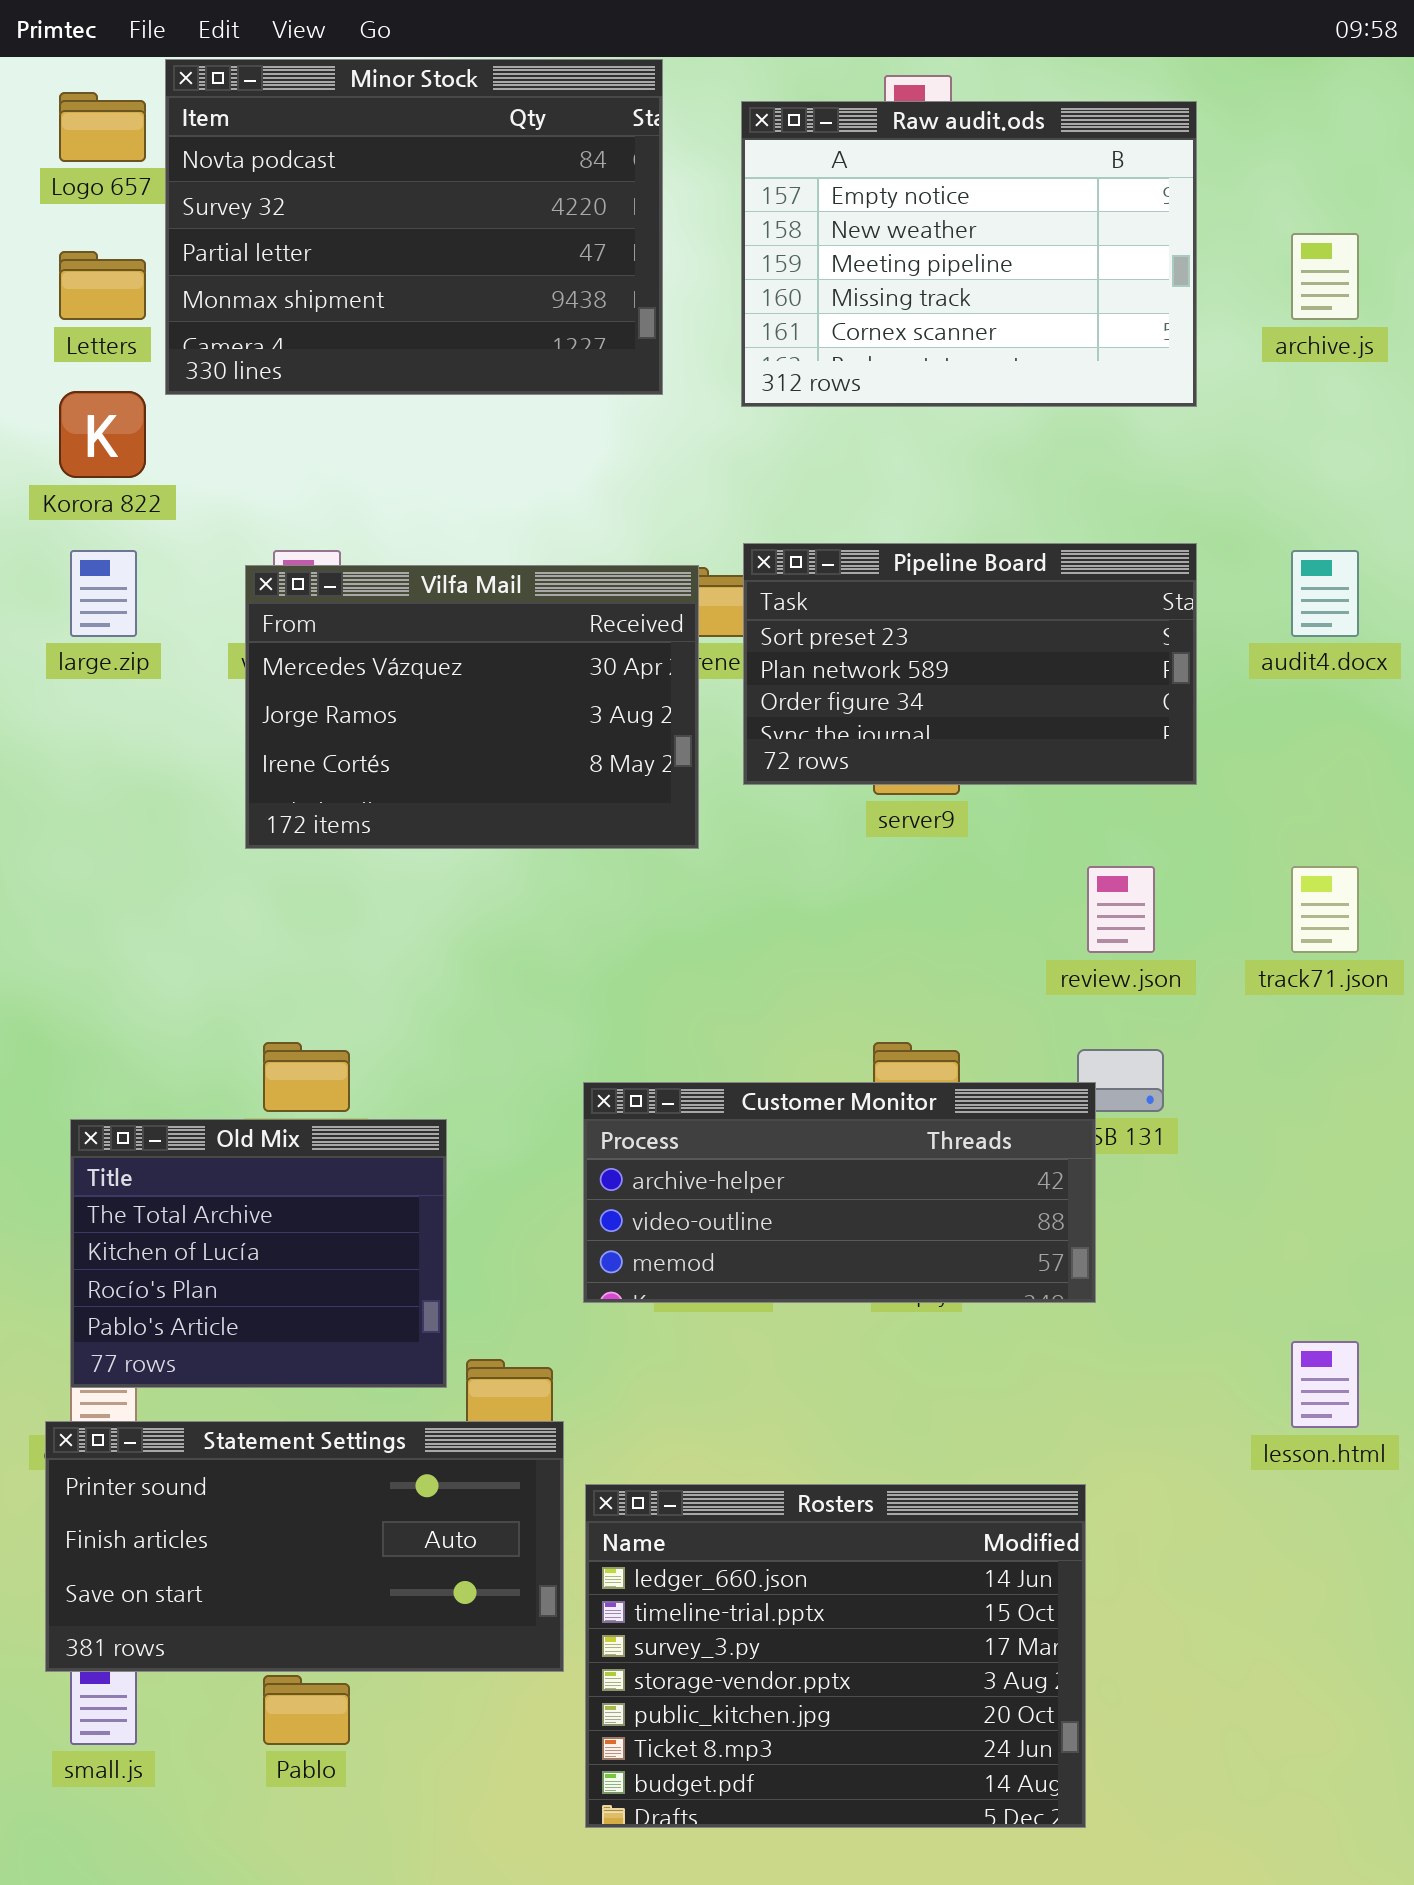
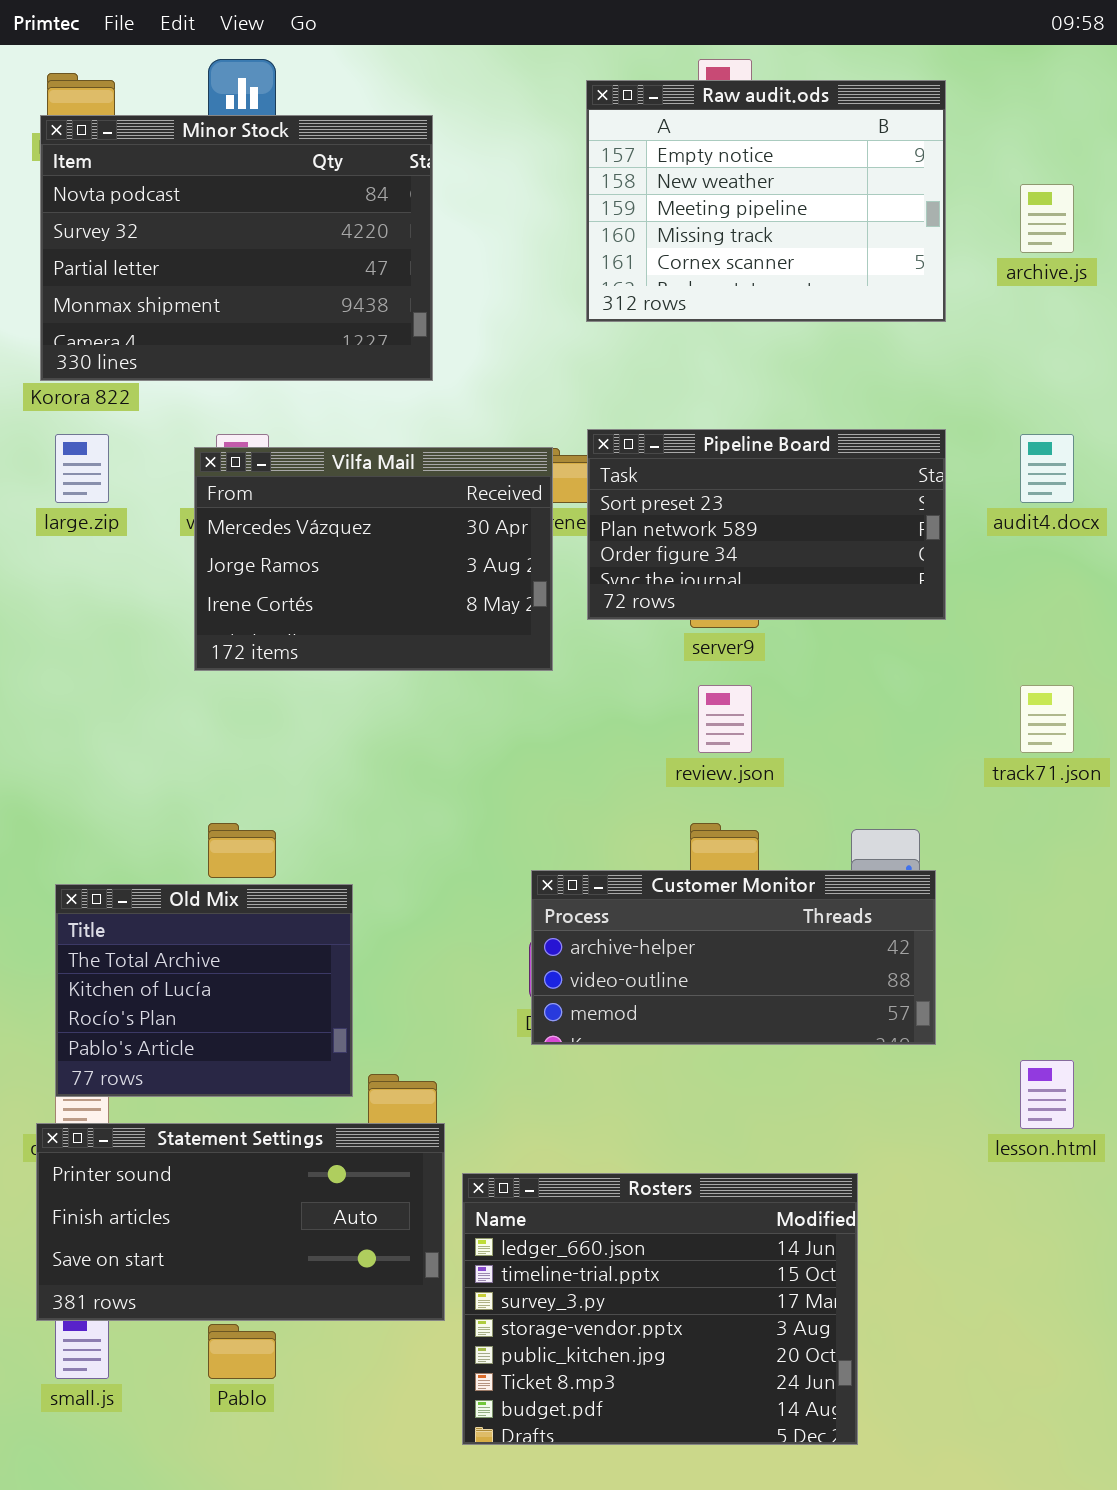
Minor Stock: [165,59,663,395] -> [40,115,433,381], moved
review.json: [1087,866,1155,953] -> [698,685,752,753], moved
Customer Monitor: [583,1082,1096,1303] -> [531,870,936,1045], moved

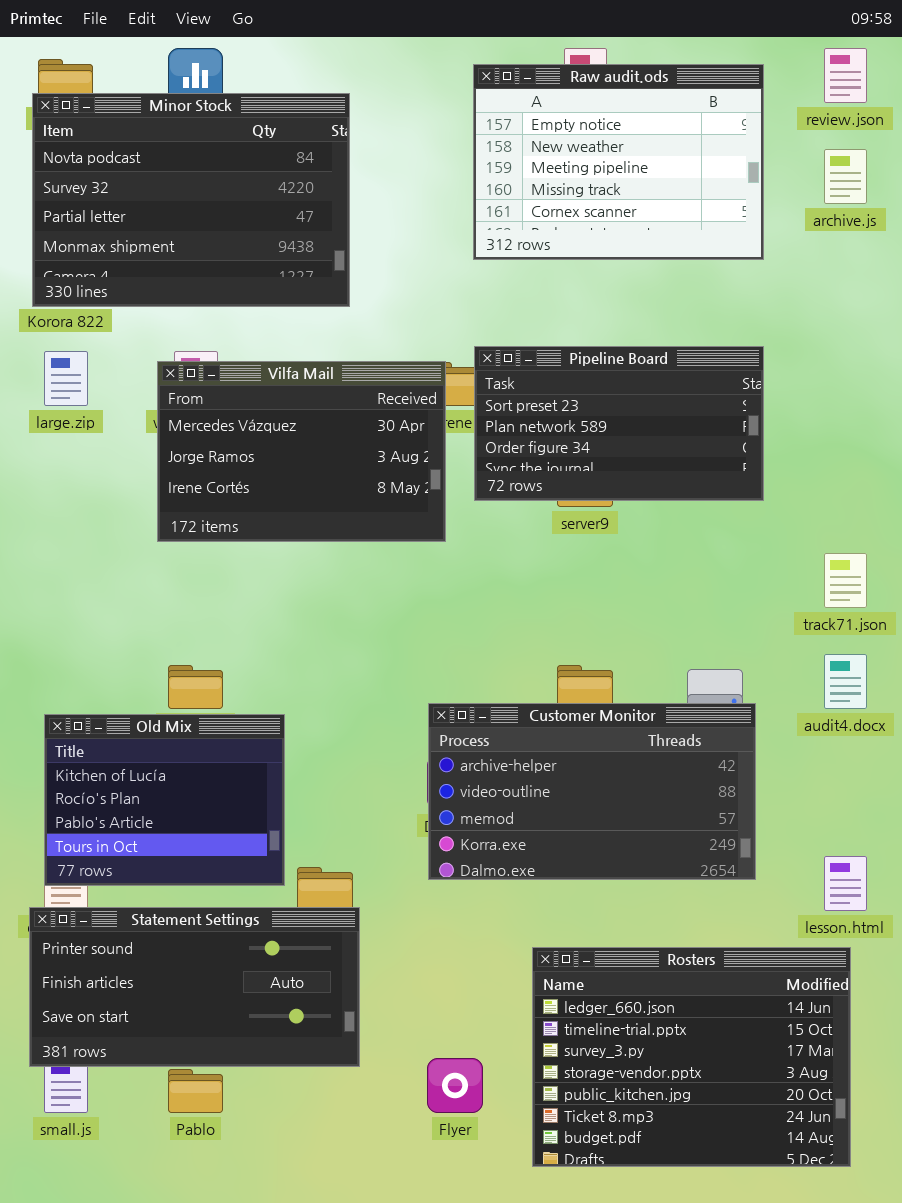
audit4.docx: [1020,434,1074,503] -> [824,654,867,709], moved
review.json: [698,685,752,753] -> [824,48,867,103], moved
Customer Monitor: [531,870,936,1045] -> [428,703,756,880], resized
Old Mix: [55,884,353,1097] -> [44,714,285,886], scrolled down 1 row
Rosters: [462,1173,858,1445] -> [532,947,851,1167], moved

